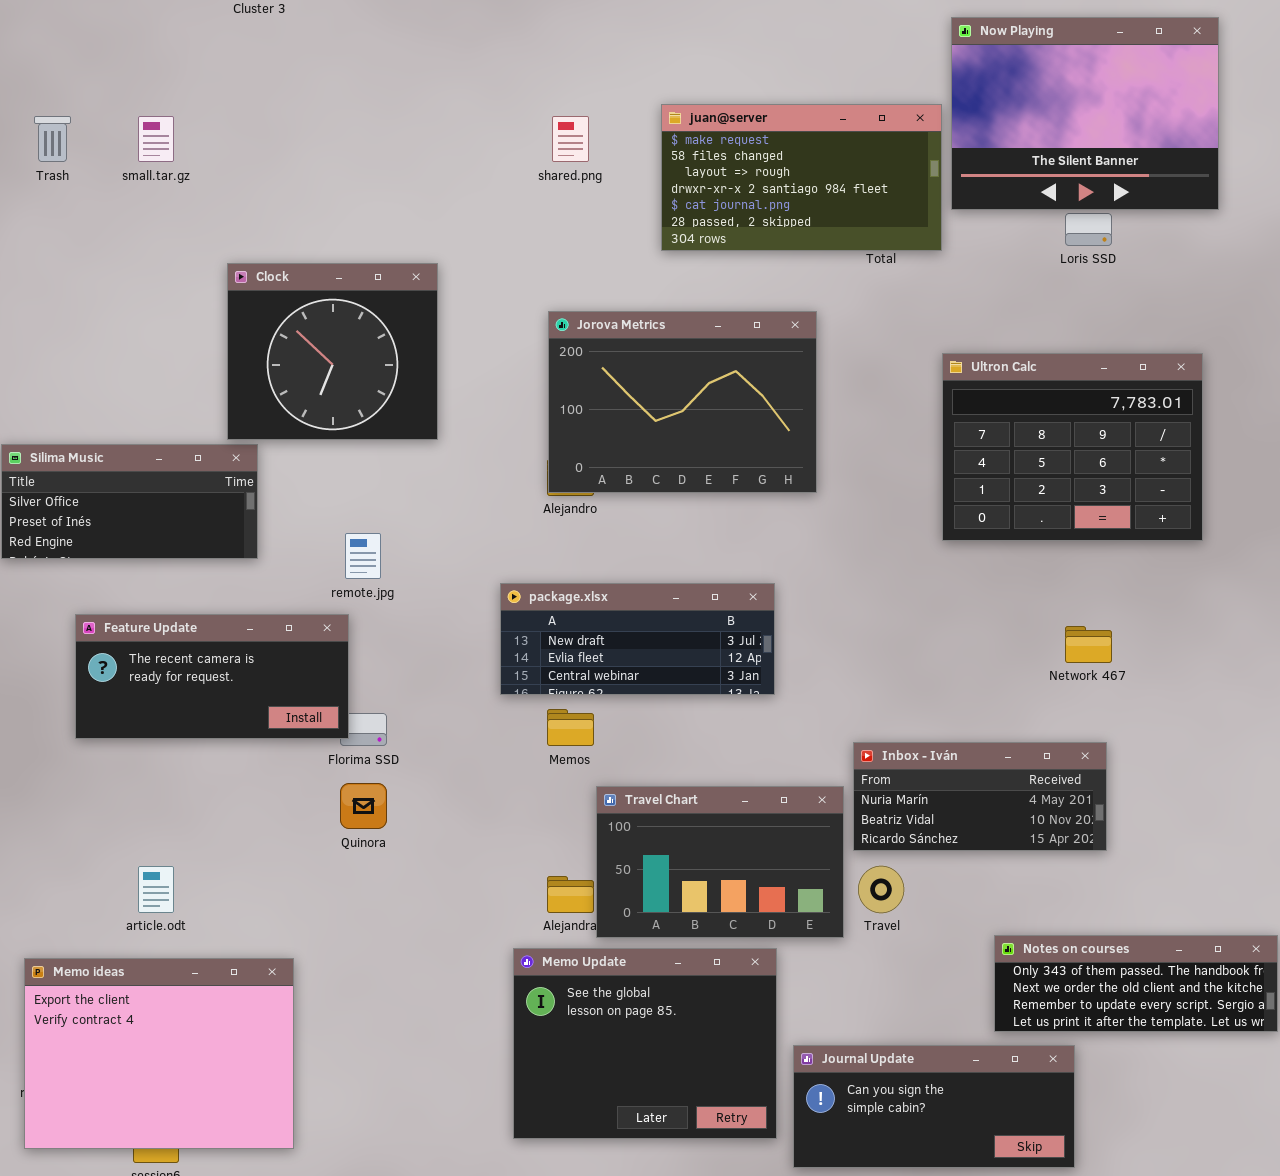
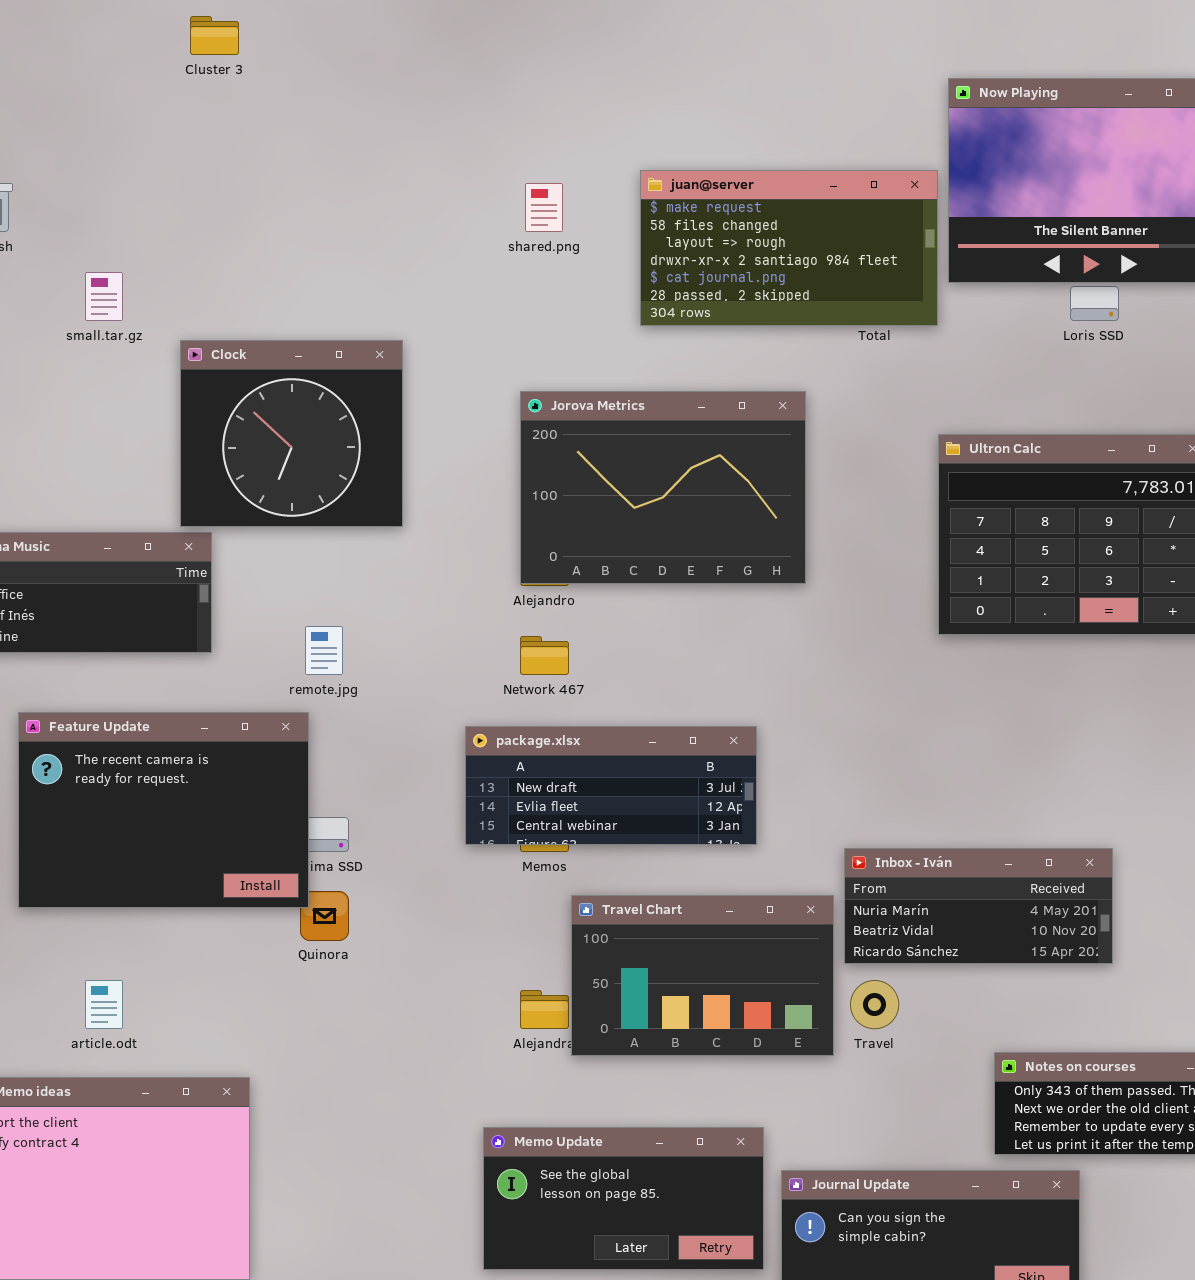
small.tar.gz: [138,116,174,162] -> [85,272,123,321], moved
package.xlsx: [500,583,775,695] -> [465,726,757,845], moved
Feature Update: [75,614,349,739] -> [18,712,309,908], resized
Network 467: [1065,626,1112,663] -> [520,636,569,675], moved
Memo Update: [513,948,777,1139] -> [483,1127,764,1270], resized

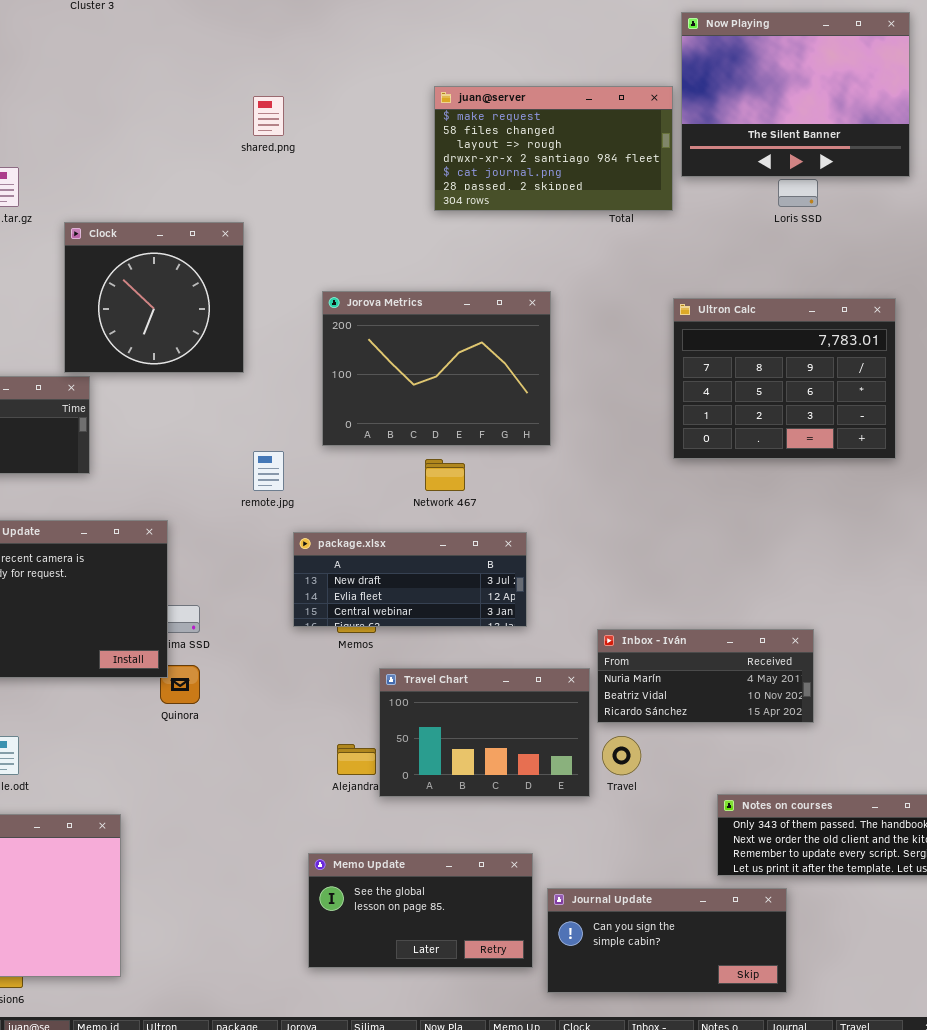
shared.png: [525,183,563,232] -> [253,96,284,136], moved
Jorova Metrics: [520,391,806,584] -> [322,291,551,446], moved
remote.jpg: [305,626,343,675] -> [253,451,284,491], moved
Network 467: [520,636,569,675] -> [425,459,465,491], moved

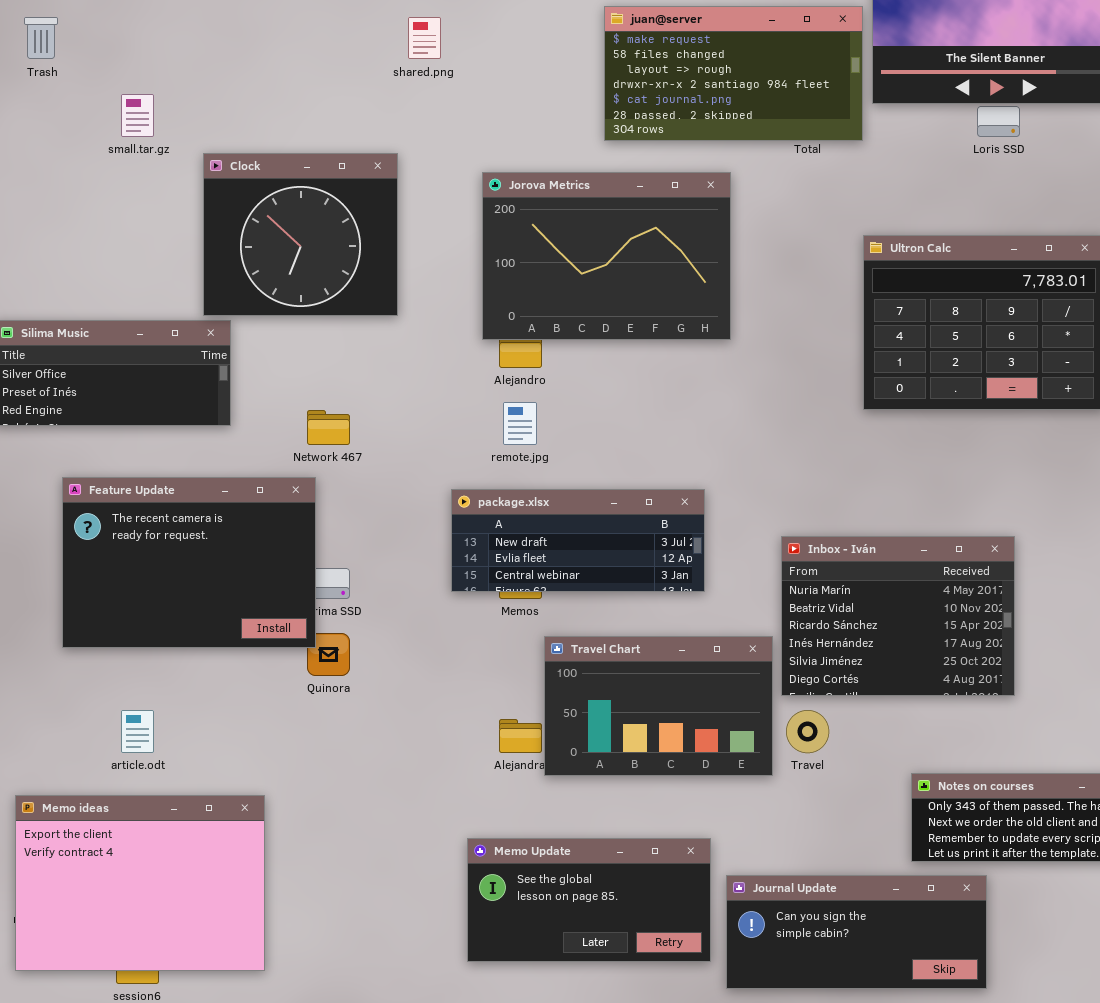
Jorova Metrics: [322,291,551,446] -> [482,172,731,340], moved
remote.jpg: [253,451,284,491] -> [503,402,537,445], moved
Network 467: [425,459,465,491] -> [307,410,350,445], moved
Inbox - Iván: [597,629,814,723] -> [781,536,1015,696], resized

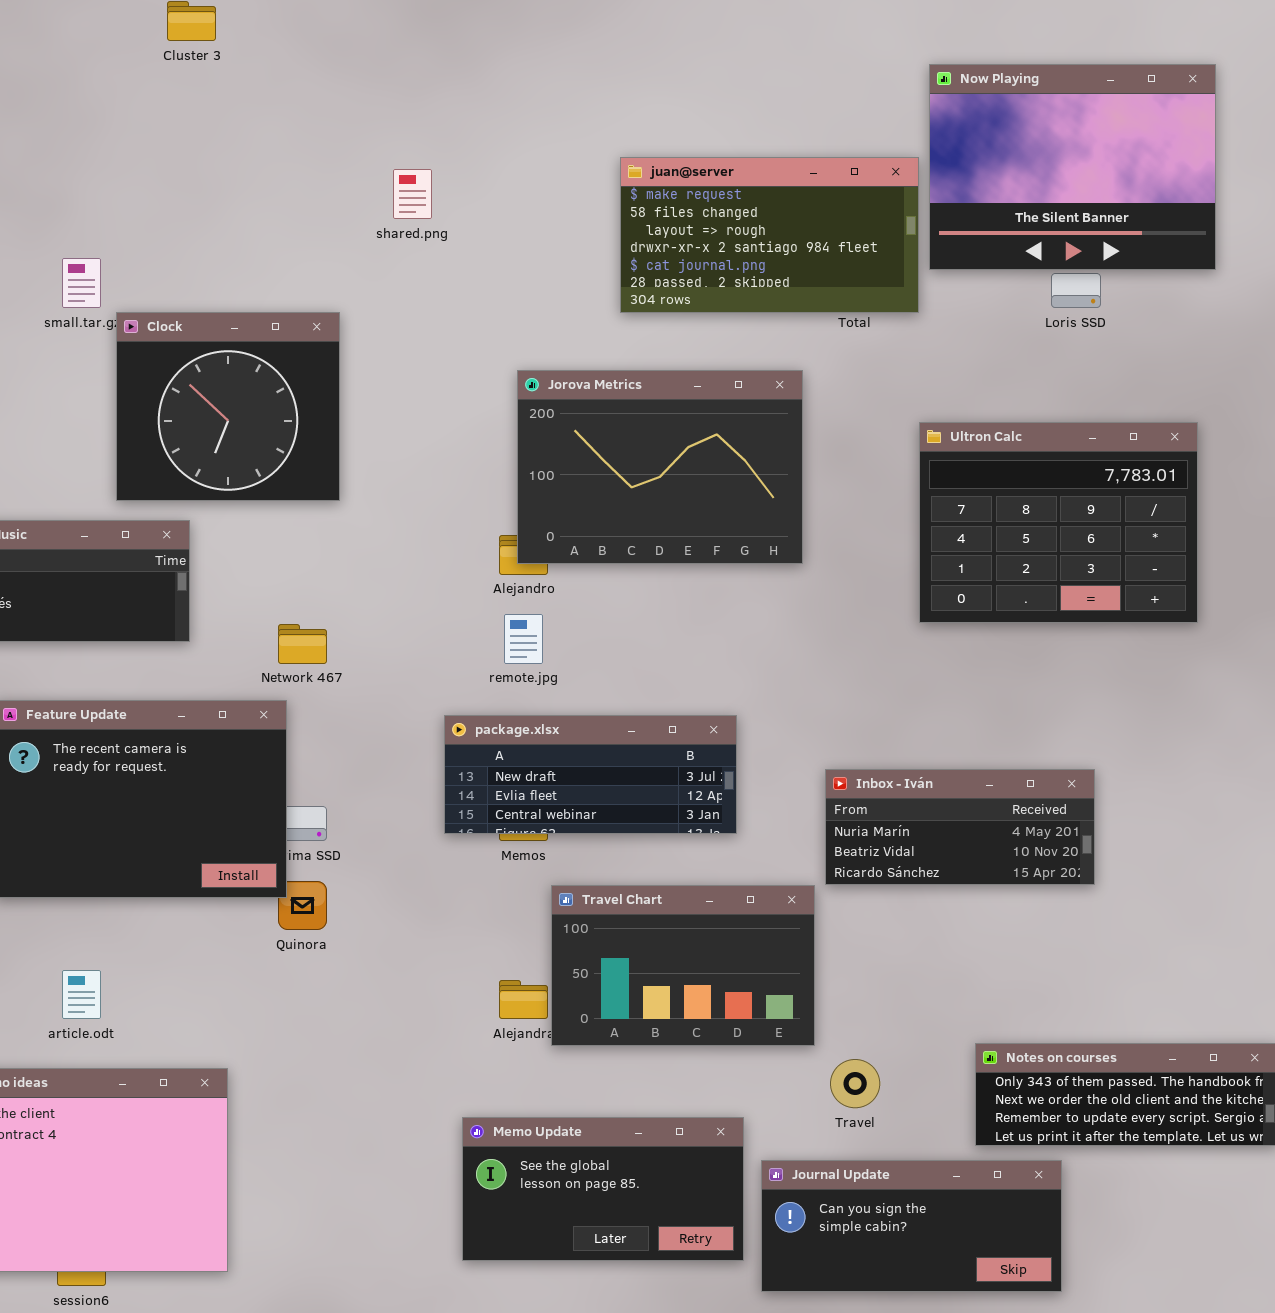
Clock: [203,153,398,316] -> [116,312,340,501], moved
Jorova Metrics: [482,172,731,340] -> [517,370,803,564], moved
Inbox - Iván: [781,536,1015,696] -> [825,769,1095,885], resized
Travel: [786,710,829,753] -> [830,1059,880,1108], moved

